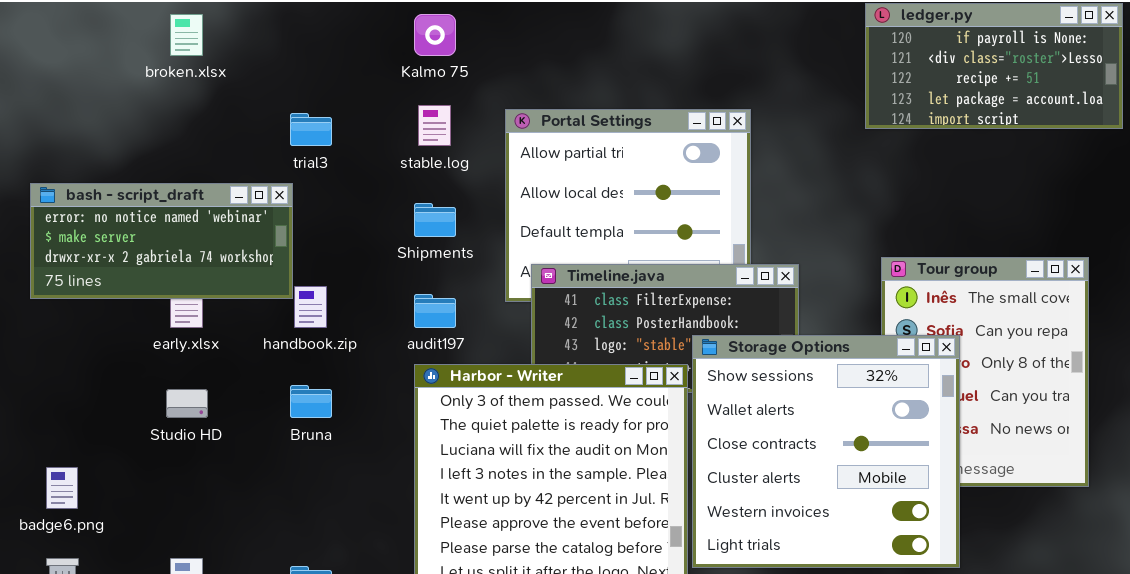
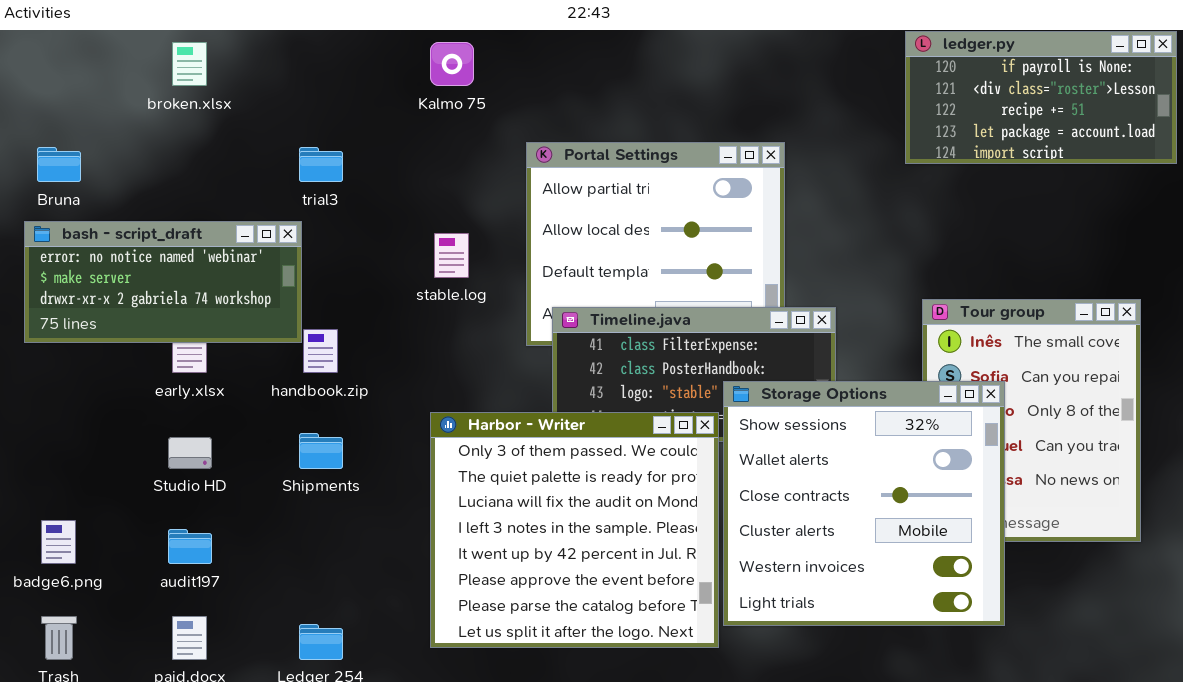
stable.log: [418,105,451,146] -> [434,233,469,278], moved
Shipments: [414,203,456,237] -> [299,433,343,469], moved
audit197: [414,294,456,328] -> [168,529,212,564], moved
Bruna: [290,385,332,418] -> [37,147,81,182], moved

